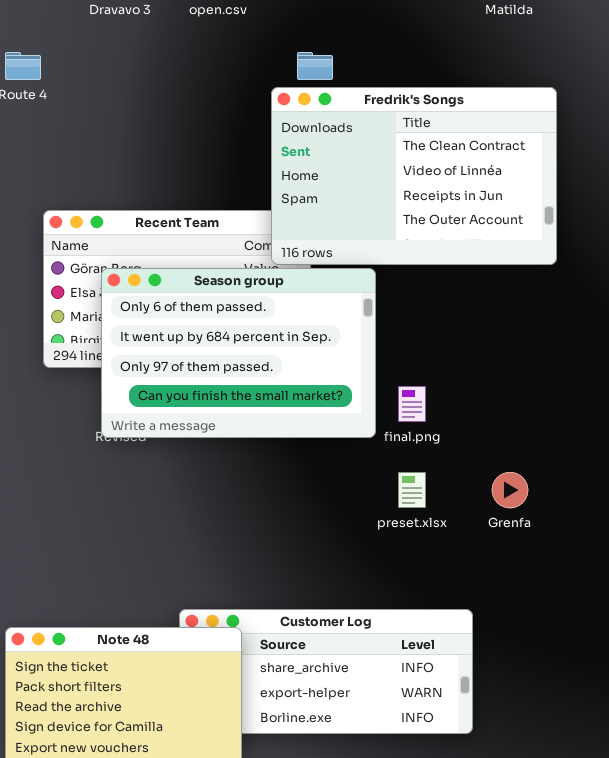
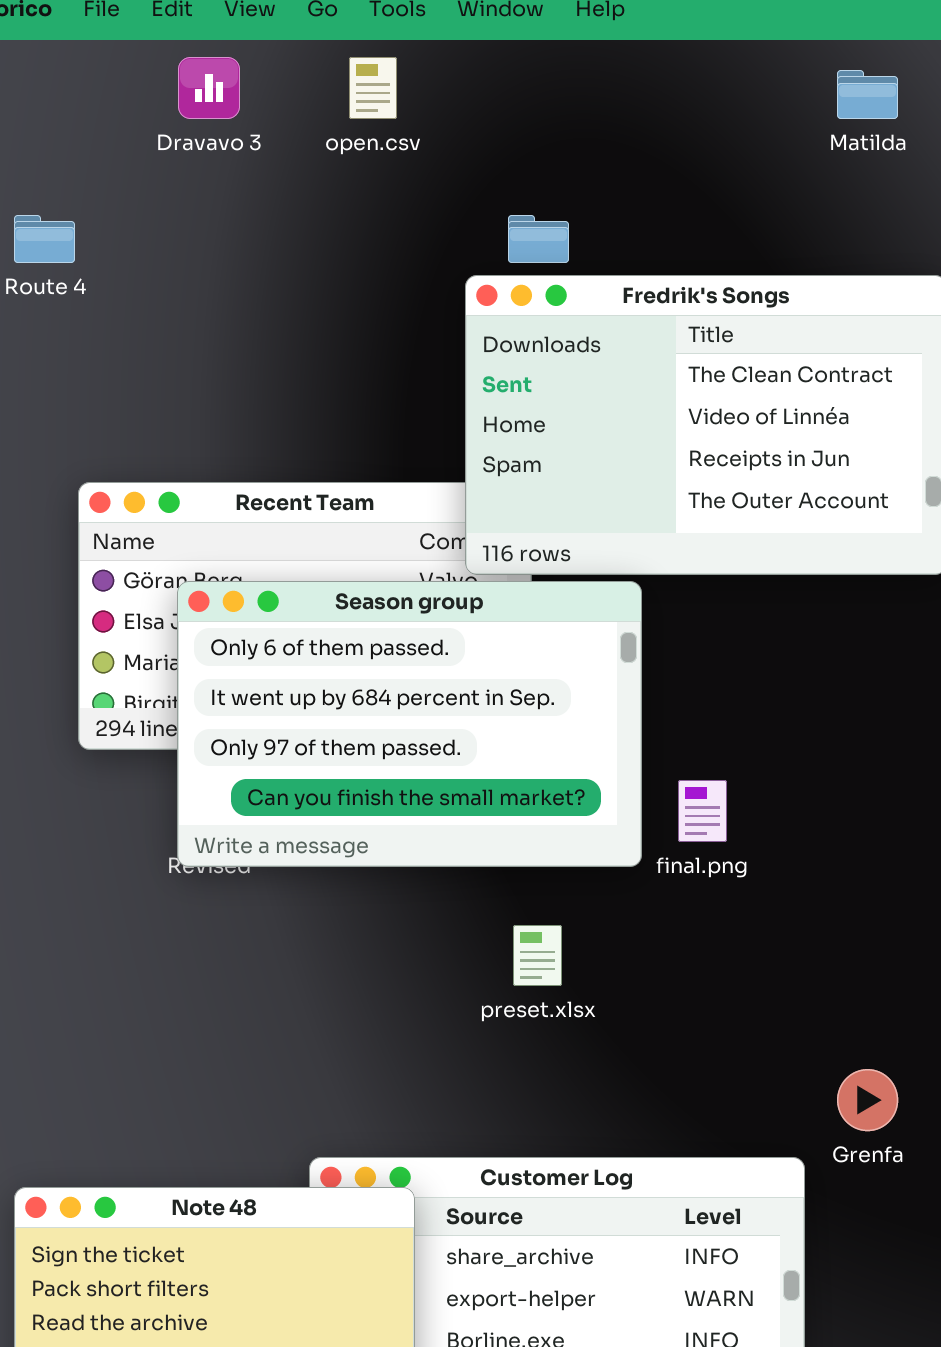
preset.xlsx: [398,472,426,508] -> [513,925,562,986], moved
Grenfa: [492,472,528,508] -> [837,1069,898,1131], moved

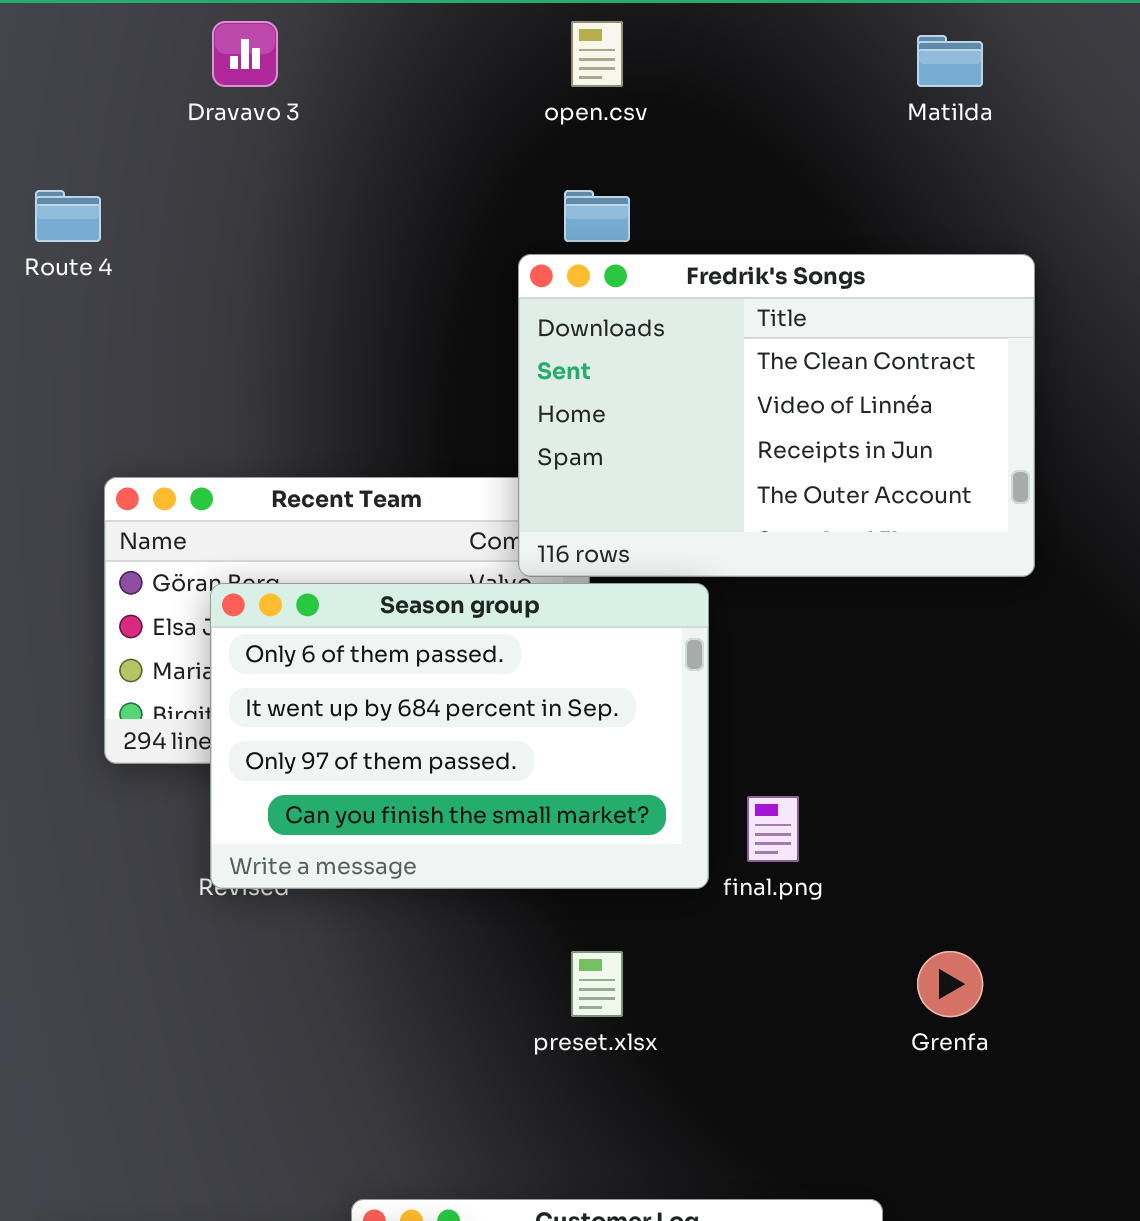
open.csv: [349,57,397,119] -> [571,21,623,87], moved
Grenfa: [837,1069,898,1131] -> [917,951,983,1017], moved

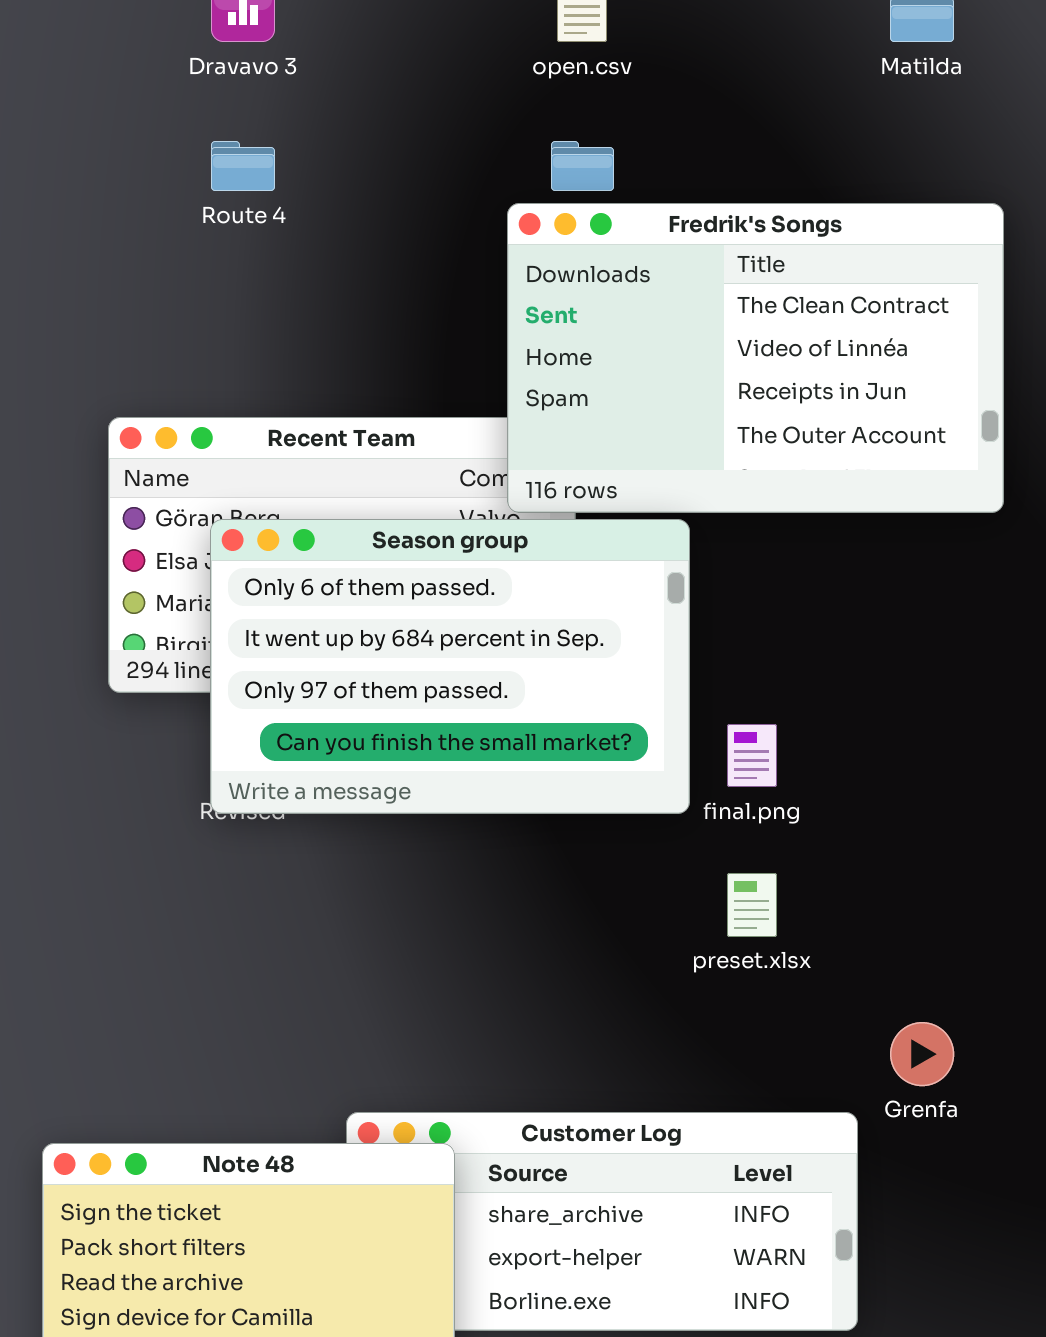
Route 4: [35,190,101,242] -> [211,141,275,191], moved
preset.xlsx: [571,951,623,1017] -> [727,873,777,937], moved
Grenfa: [917,951,983,1017] -> [890,1022,954,1086], moved

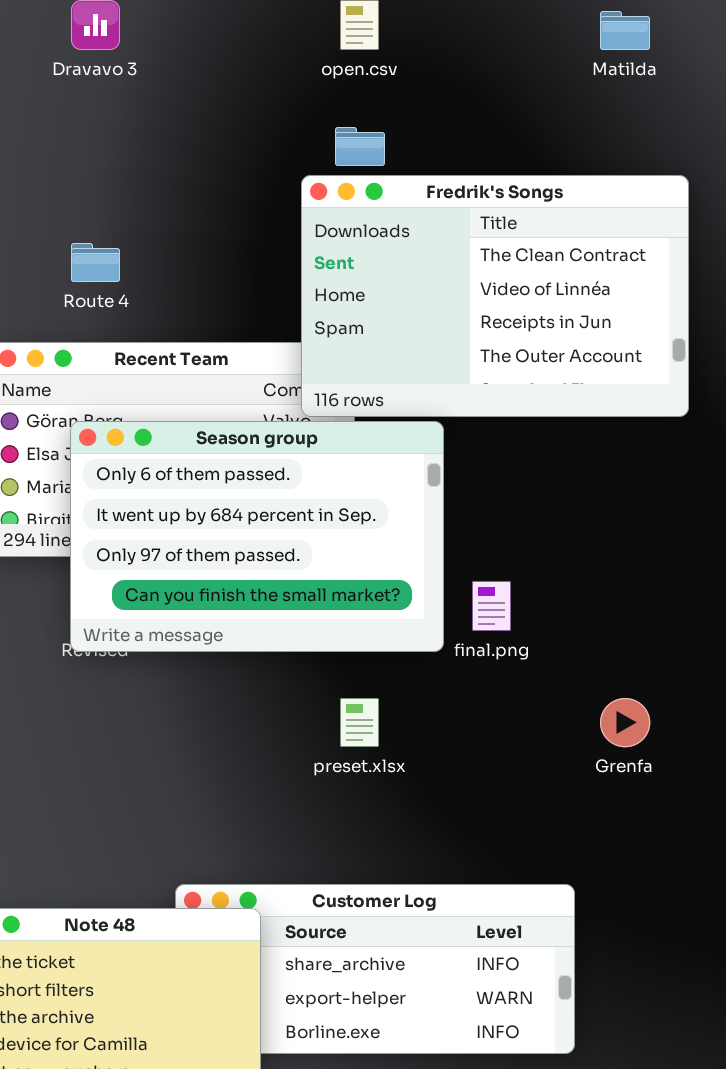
Route 4: [211,141,275,191] -> [71,243,120,282], moved
preset.xlsx: [727,873,777,937] -> [340,698,379,747], moved
Grenfa: [890,1022,954,1086] -> [600,698,650,747], moved

